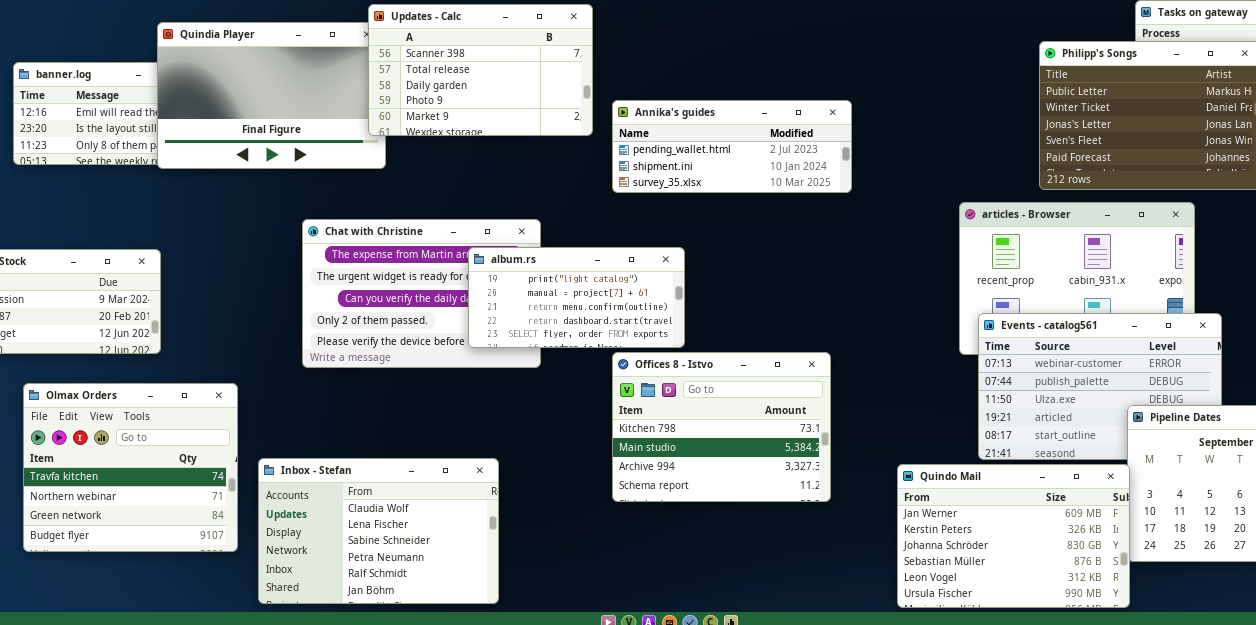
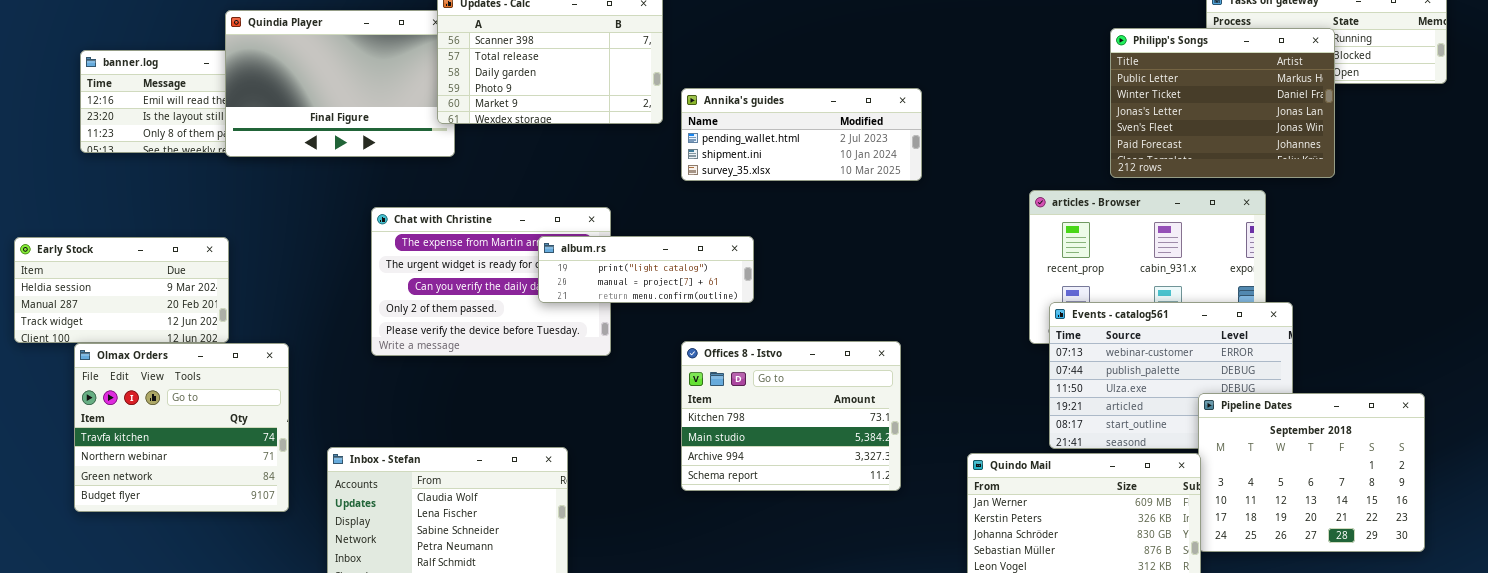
album.rs: [468,247,685,348] -> [538,236,754,303], resized
Olmax Orders: [23,383,238,552] -> [74,343,289,512], moved

